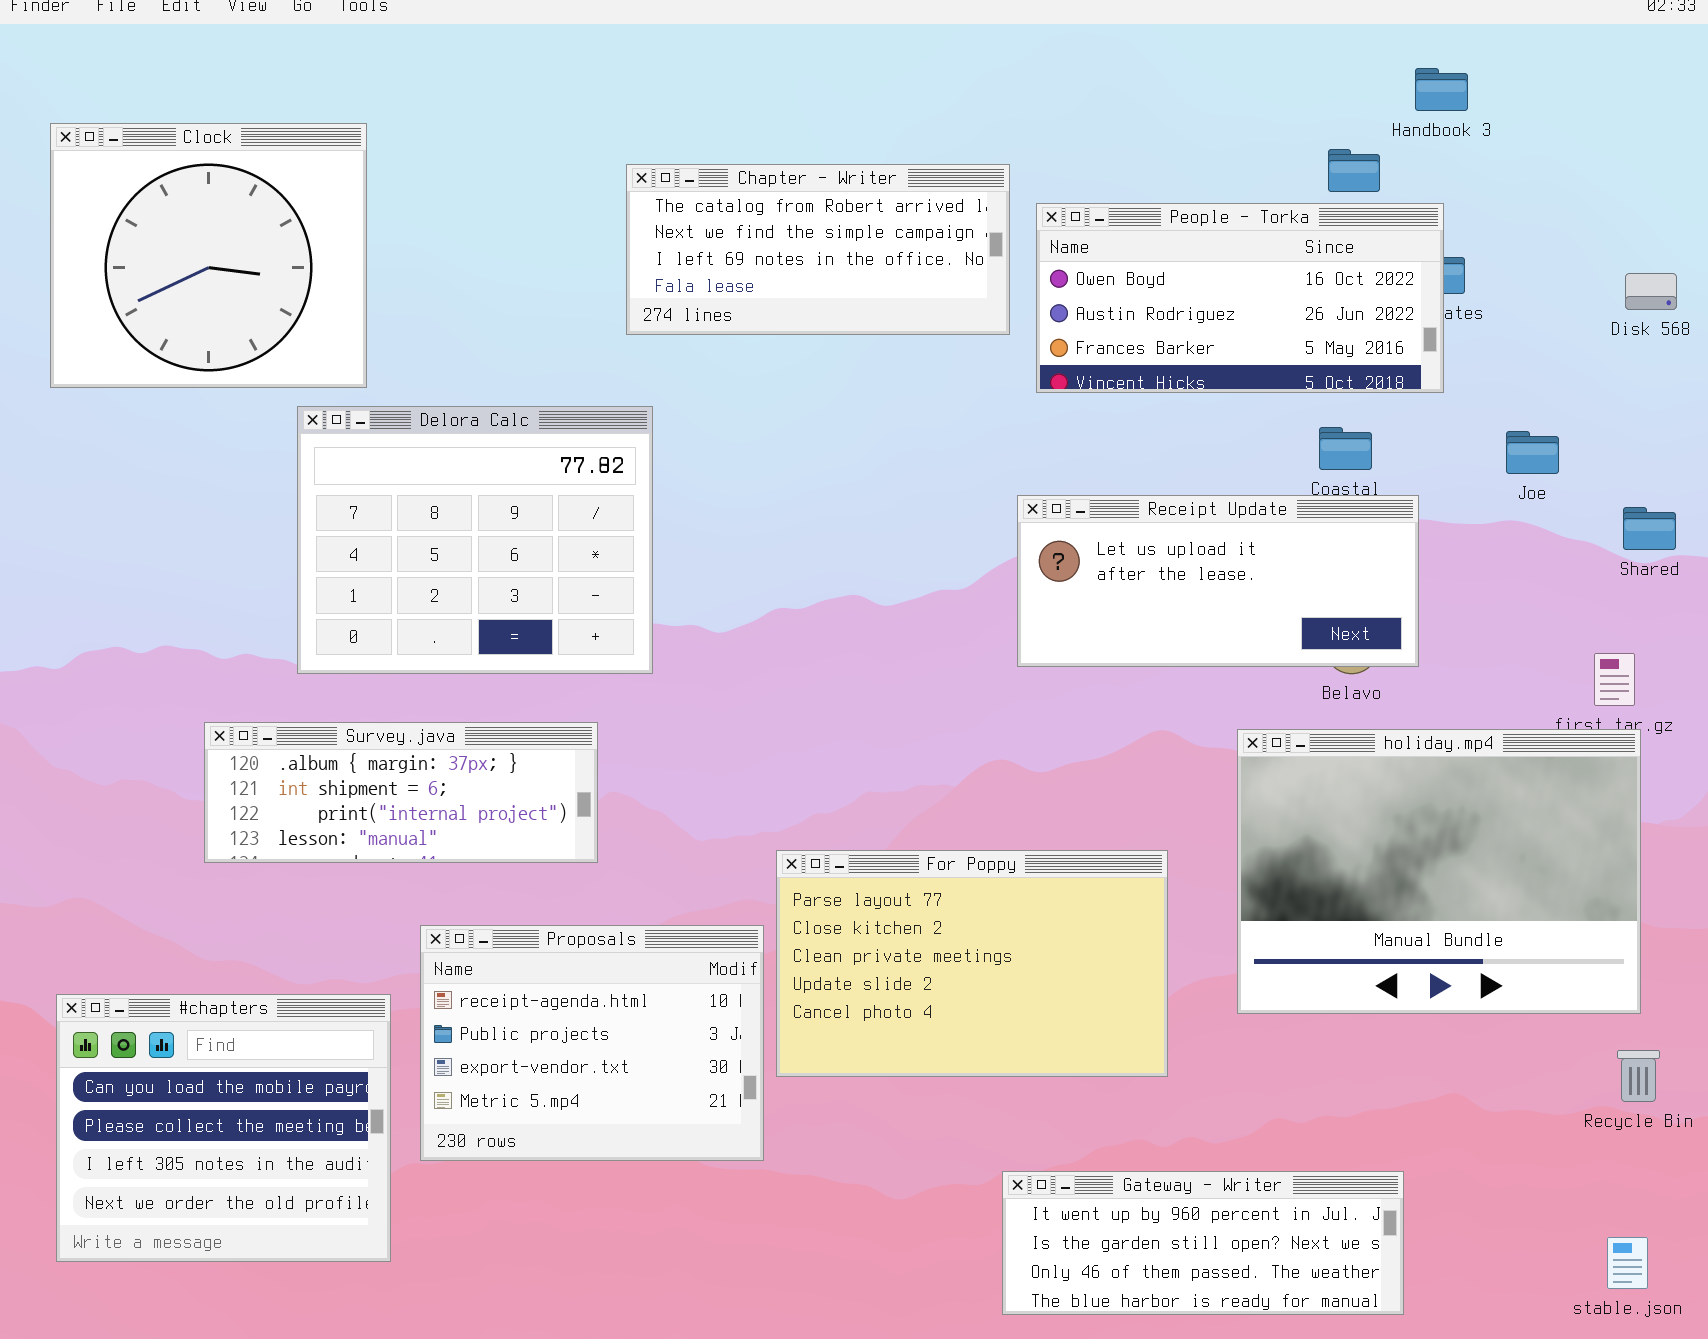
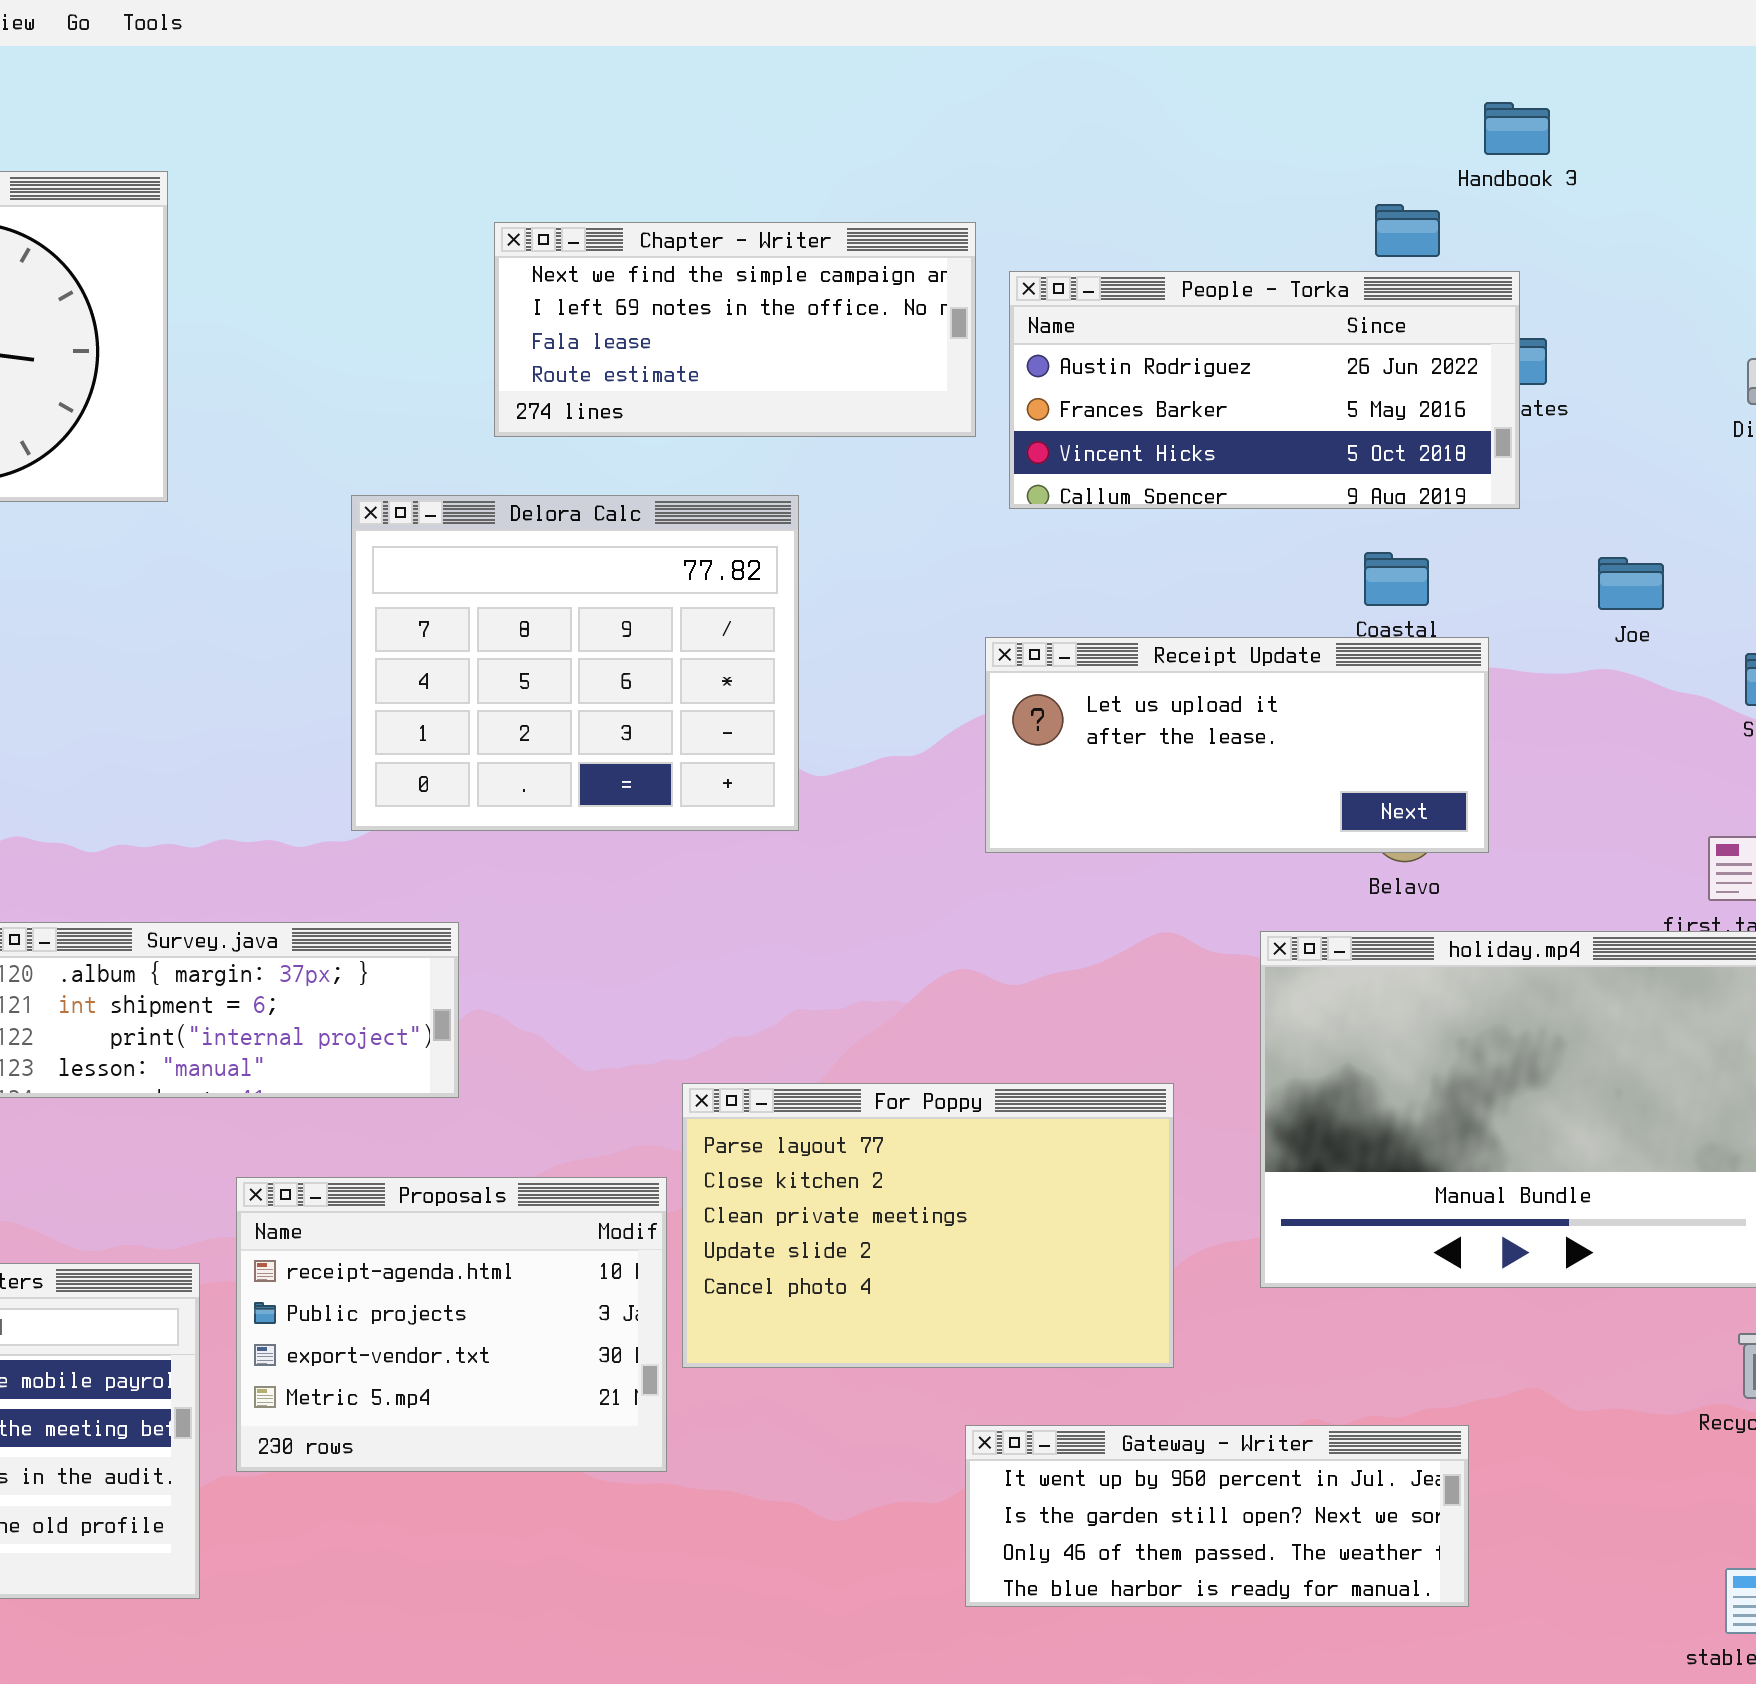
Chapter - Writer: [626,164,1010,335] -> [494,222,976,437], scrolled down 1 row
People - Torka: [1036,203,1444,393] -> [1009,271,1520,509], scrolled down 1 row
Delora Calc: [297,406,653,674] -> [351,495,799,831], moved
Gateway - Writer: [1002,1171,1404,1315] -> [965,1425,1469,1607], moved

